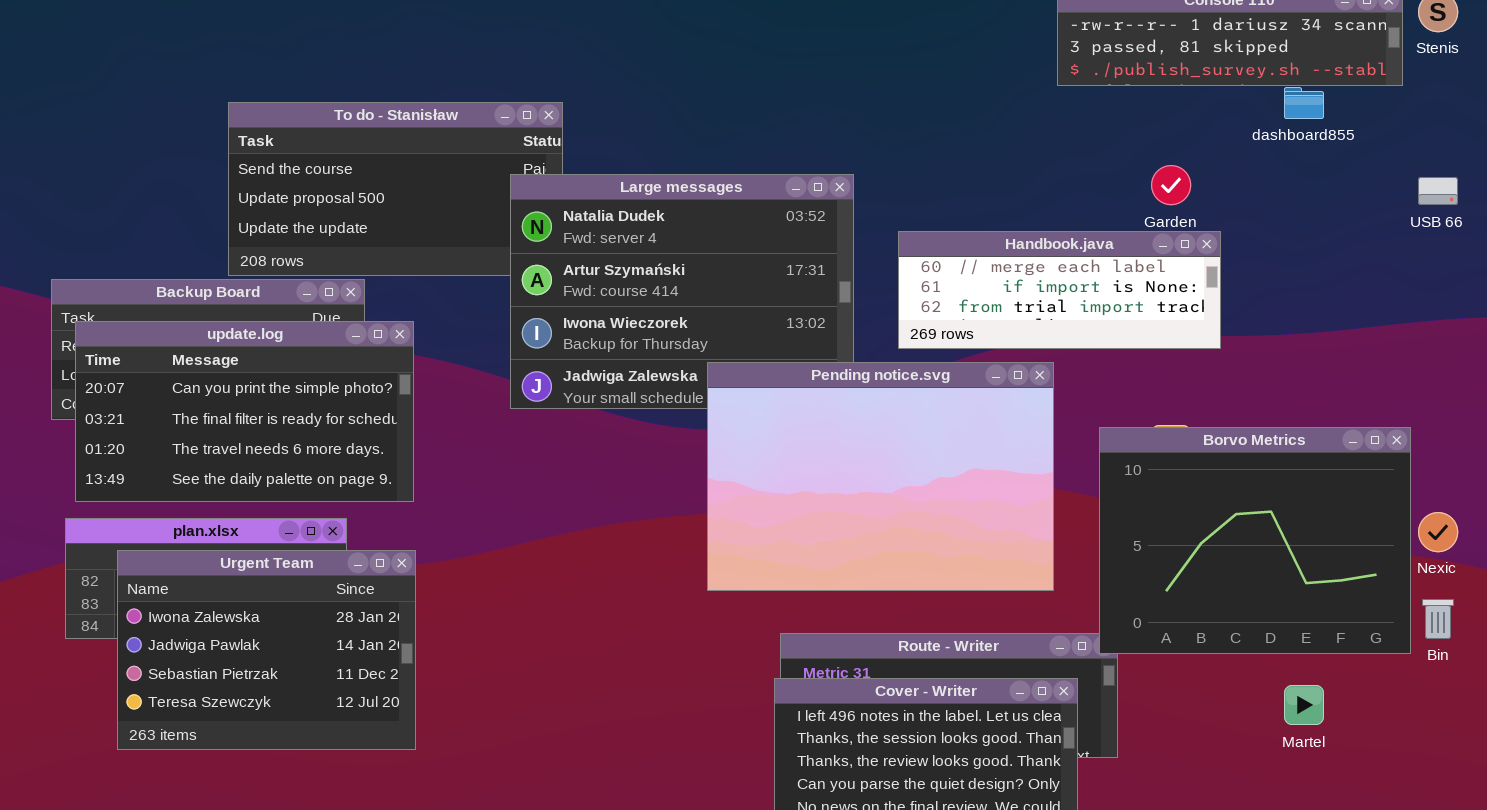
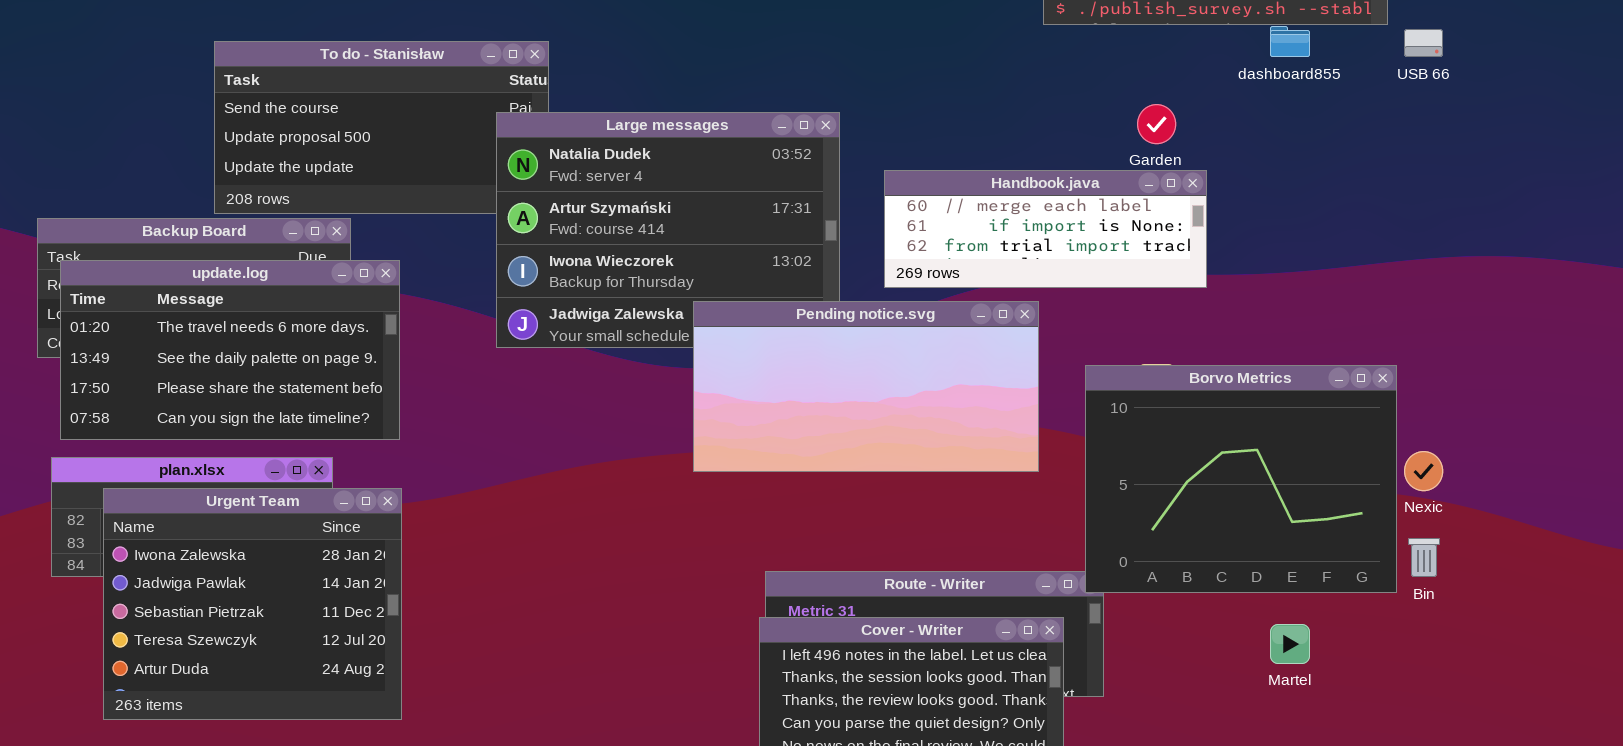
USB 66: [1418,177,1458,205] -> [1404,29,1443,57], moved
update.log: [75,321,414,502] -> [60,260,400,440], scrolled down 2 rows
Pending notice.svg: [707,362,1054,591] -> [693,301,1039,472], resized
Urgent Team: [117,550,416,750] -> [103,488,402,720], resized

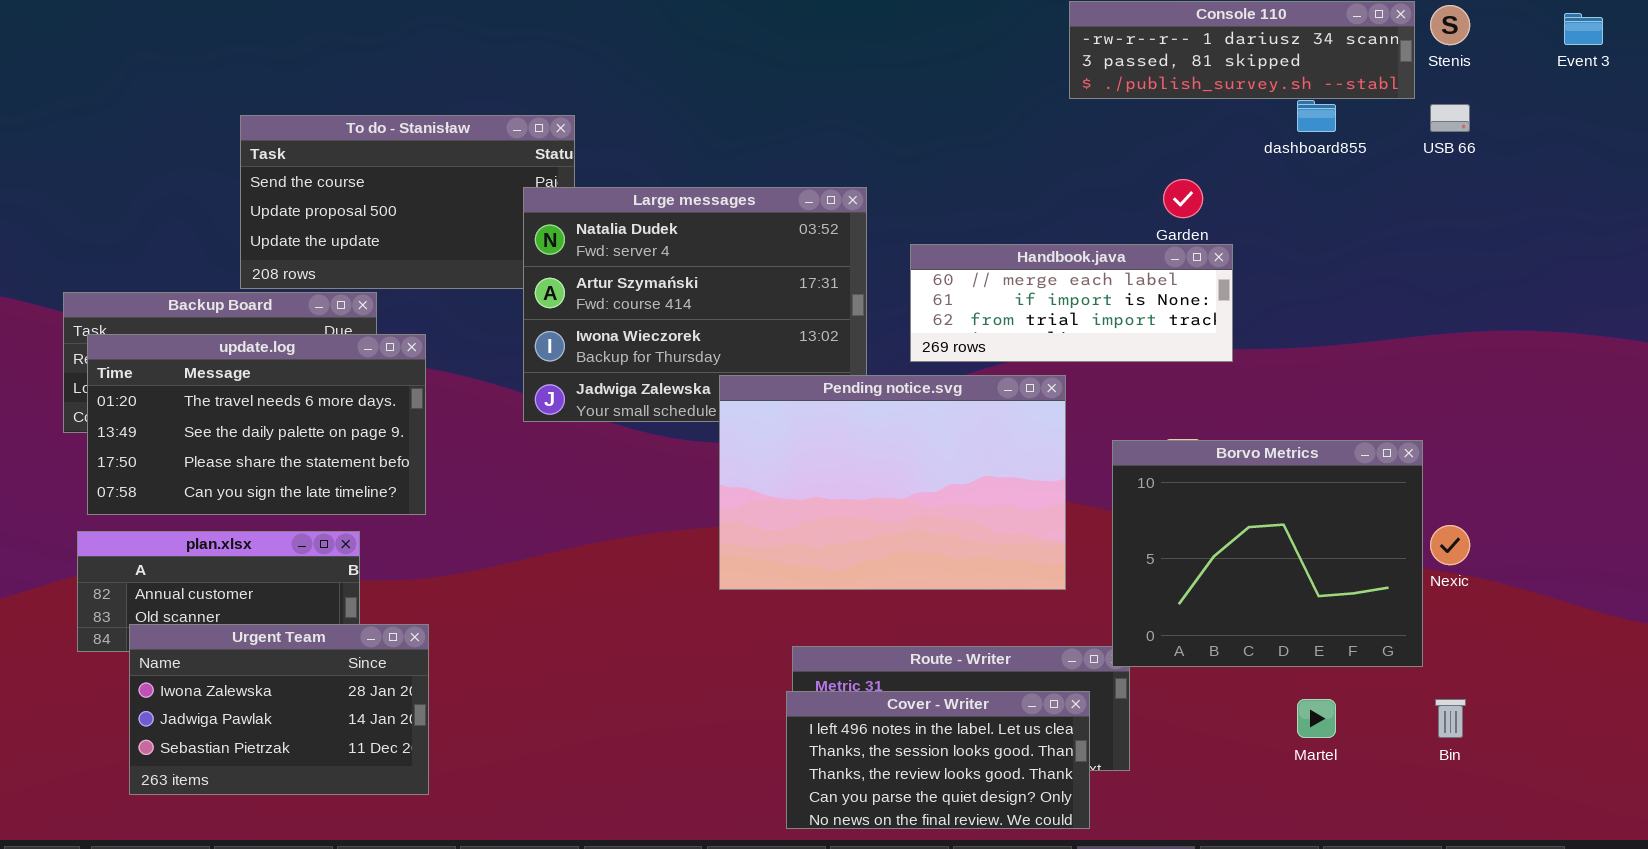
Pending notice.svg: [693,301,1039,472] -> [719,375,1066,590], resized
Urgent Team: [103,488,402,720] -> [129,624,429,795], resized
Bin: [1408,538,1440,577] -> [1435,699,1466,738], moved

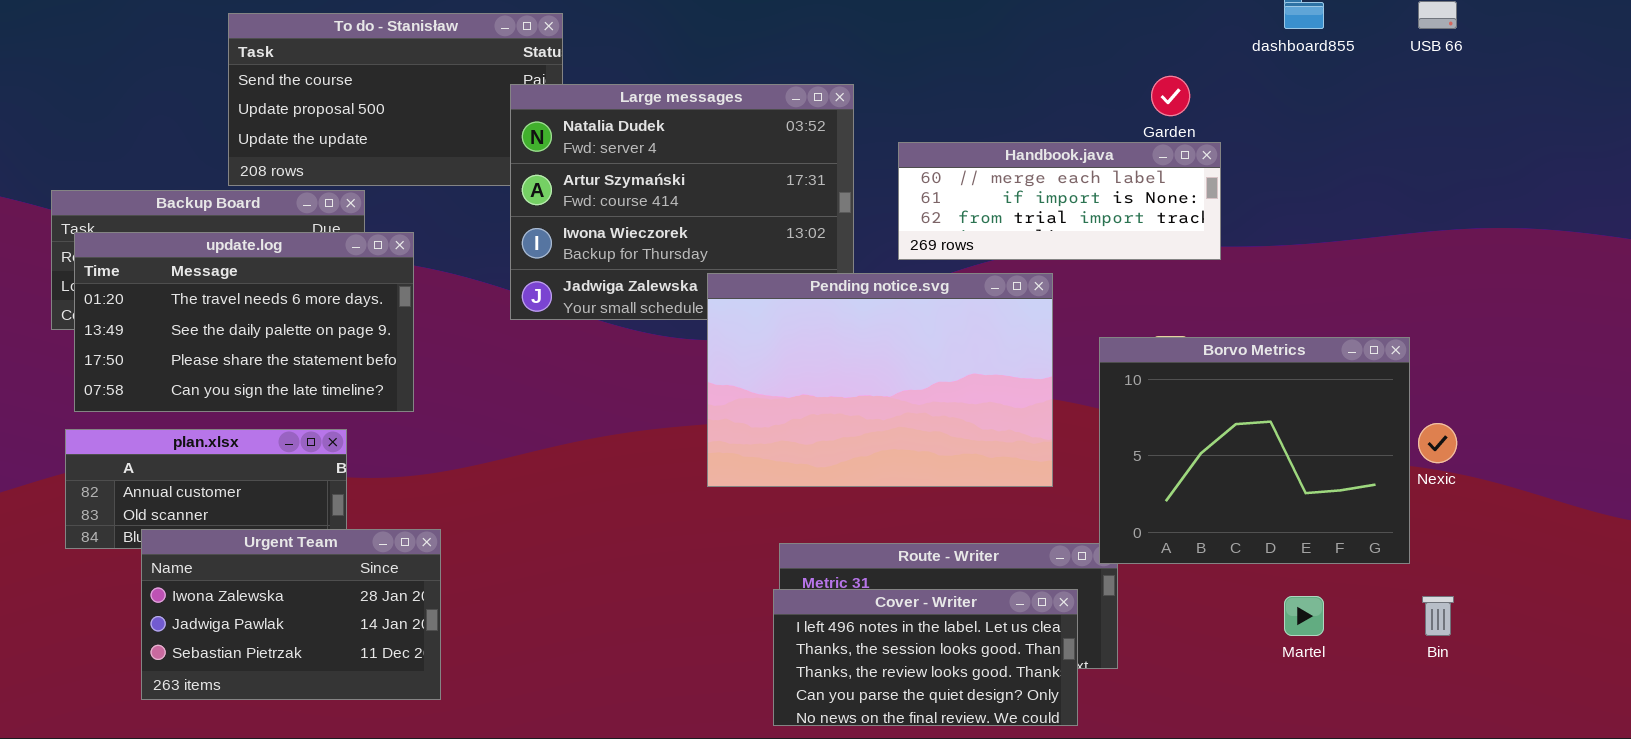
Urgent Team: [129,624,429,795] -> [141,529,441,700], moved

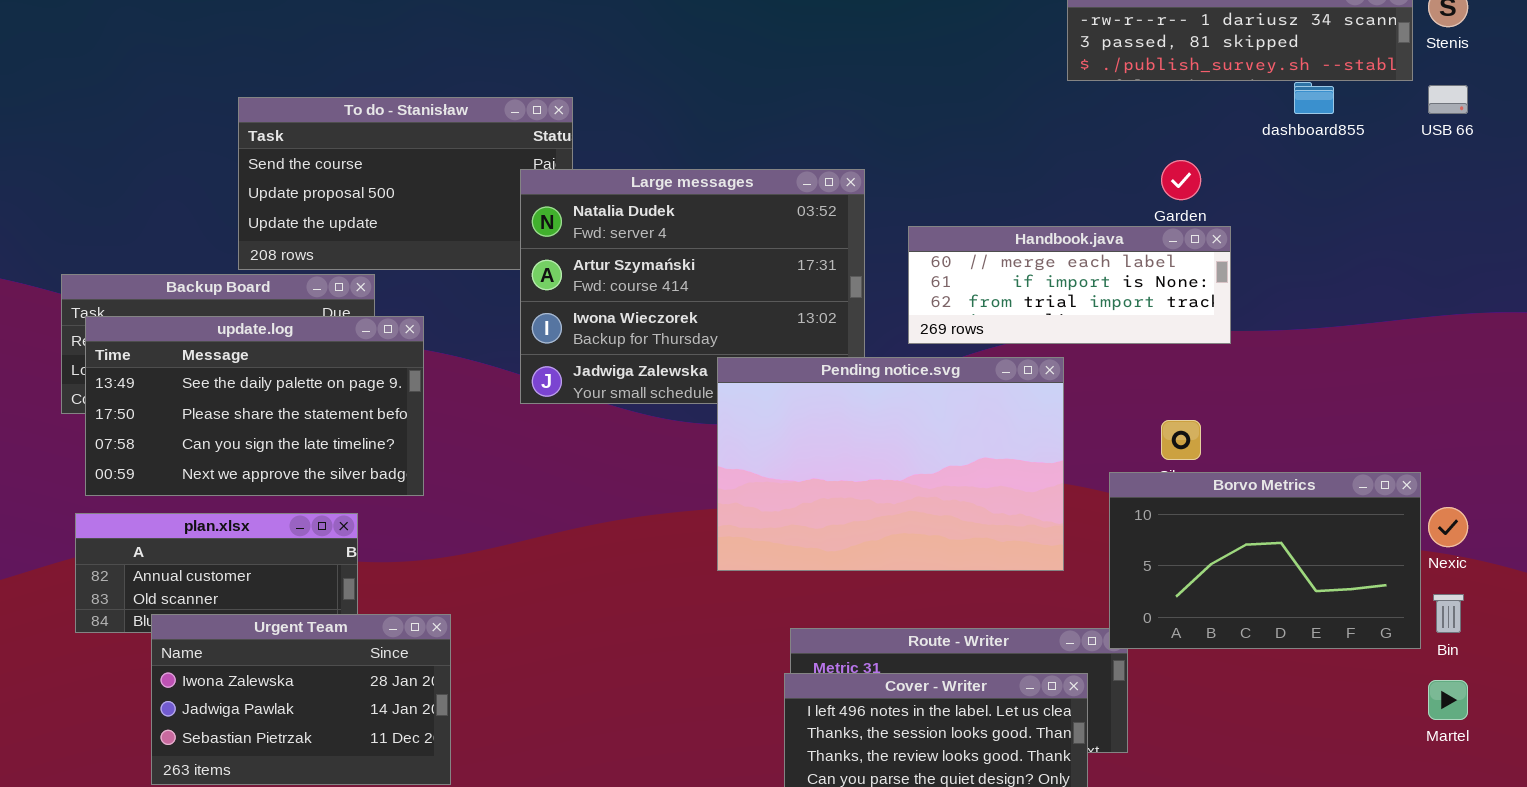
update.log: [74,232,414,412] -> [85,316,424,496], scrolled down 1 row
Borvo Metrics: [1099,337,1410,564] -> [1109,472,1421,649], resized
Martel: [1284,596,1324,636] -> [1428,680,1468,720], moved
Bin: [1422,596,1454,636] -> [1433,594,1464,633], moved

